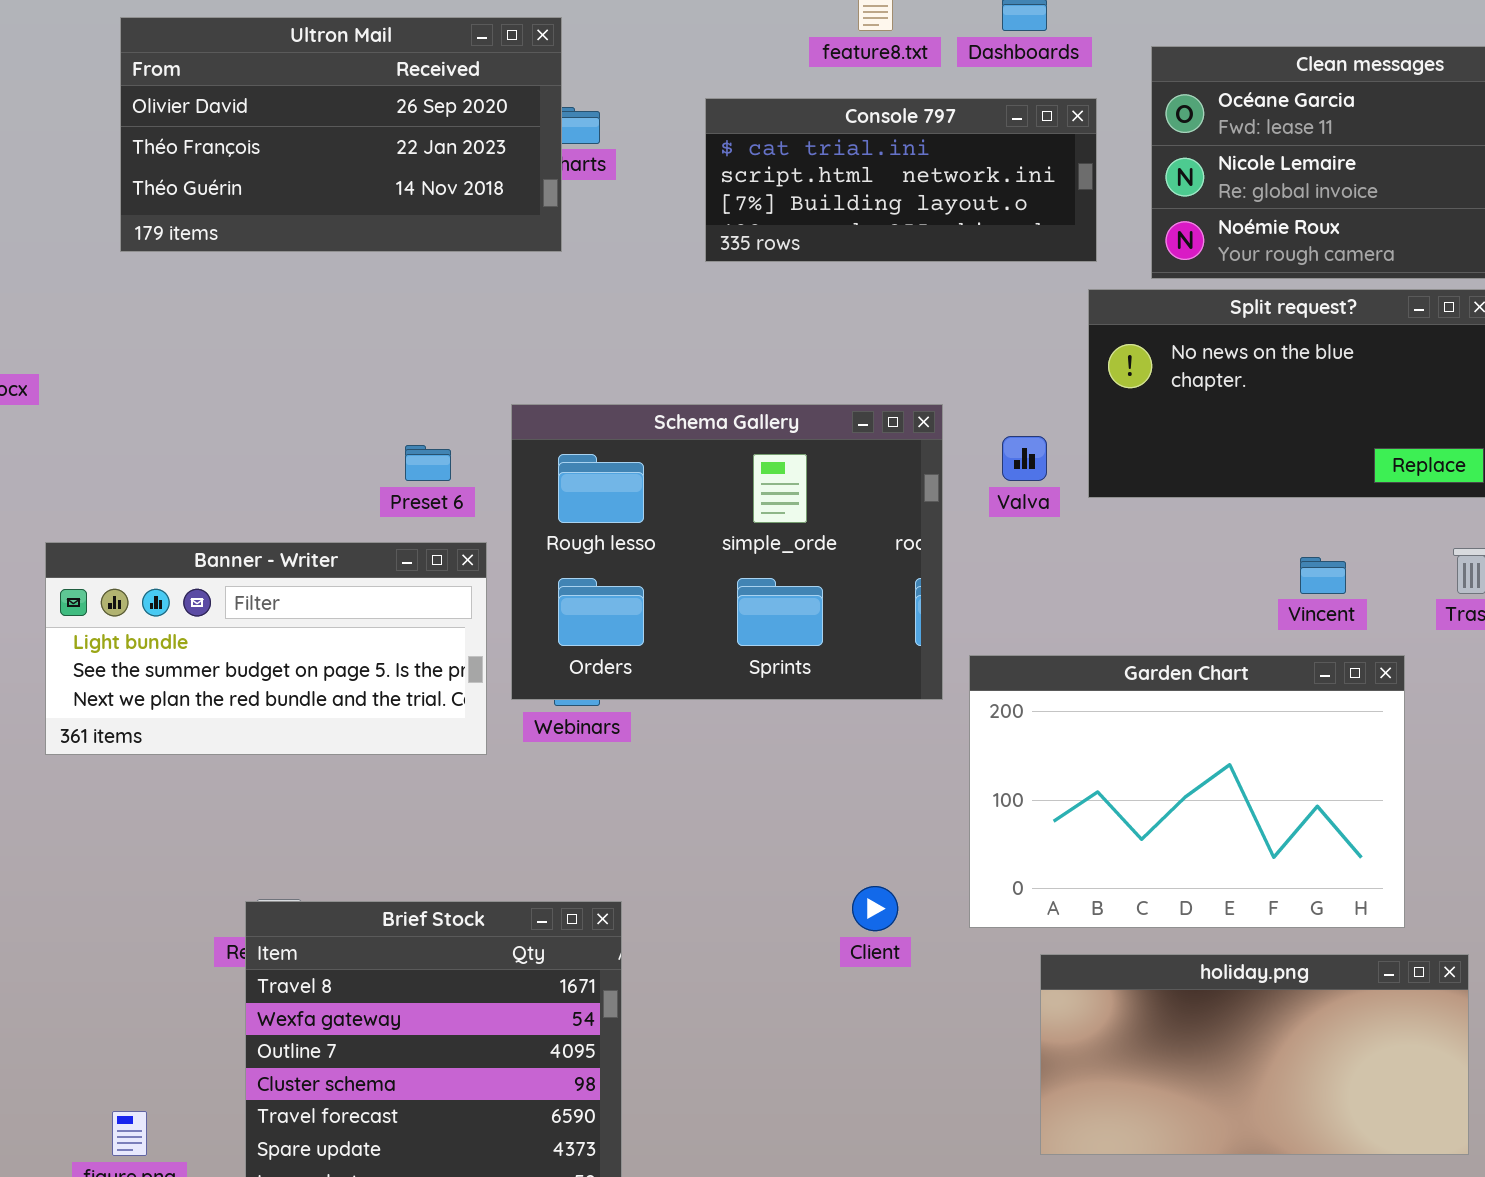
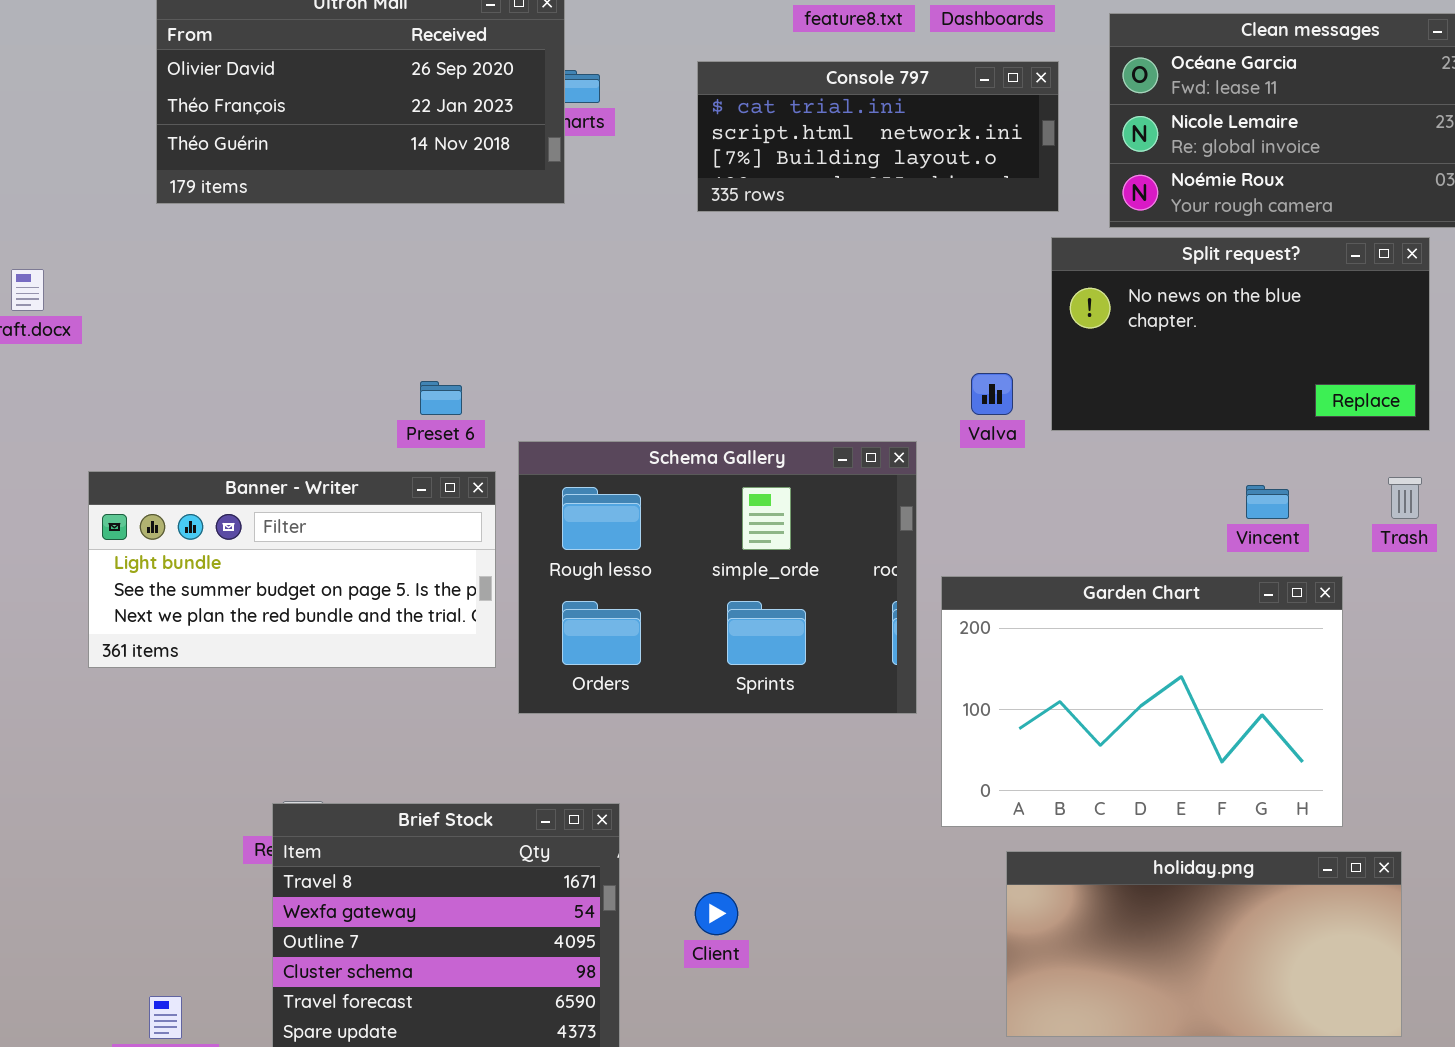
Schema Gallery: [511,404,943,700] -> [518,441,917,714], moved
Client: [852,886,898,931] -> [695,892,738,935], moved

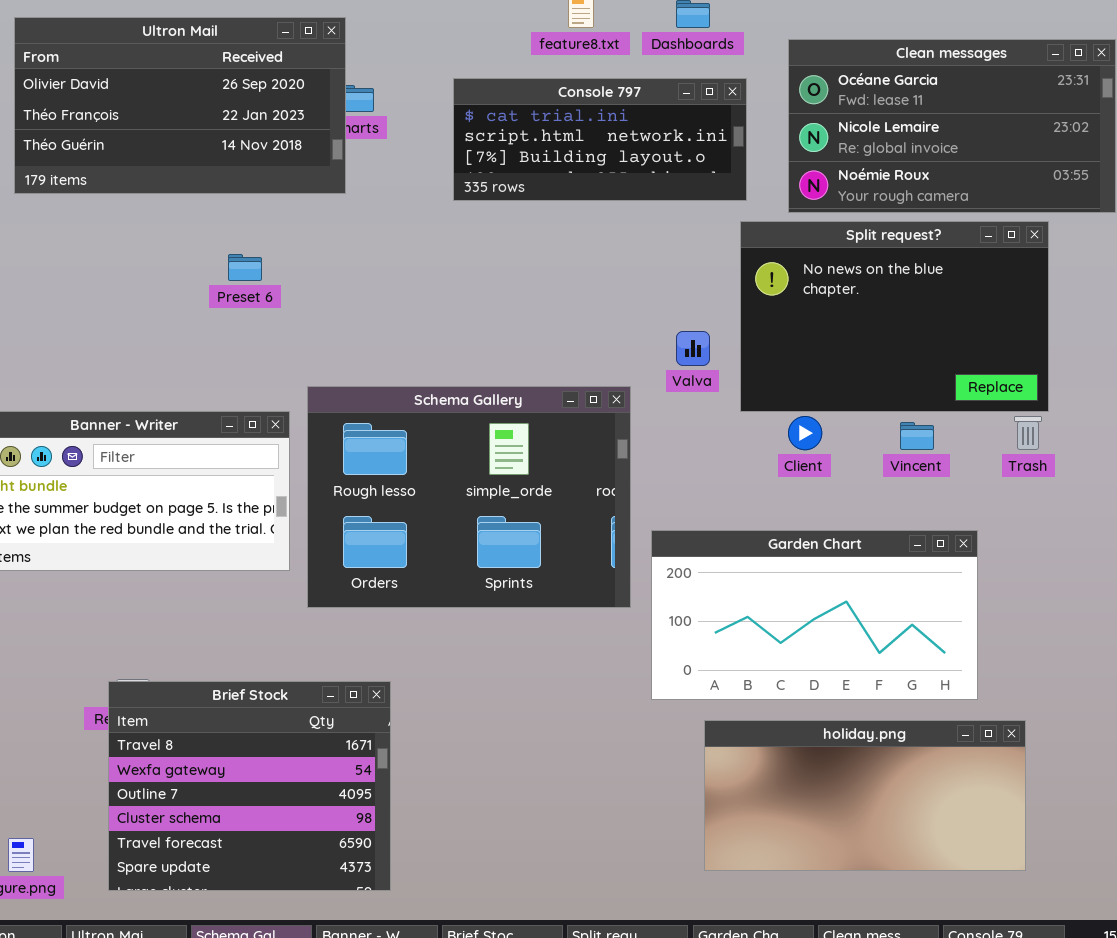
Split request?: [1051,237,1430,431] -> [740,221,1049,412], resized
Preset 6: [420,381,462,415] -> [228,254,262,281], moved
Garden Chart: [941,576,1343,827] -> [651,530,978,700], resized
Client: [695,892,738,935] -> [788,416,822,450], moved

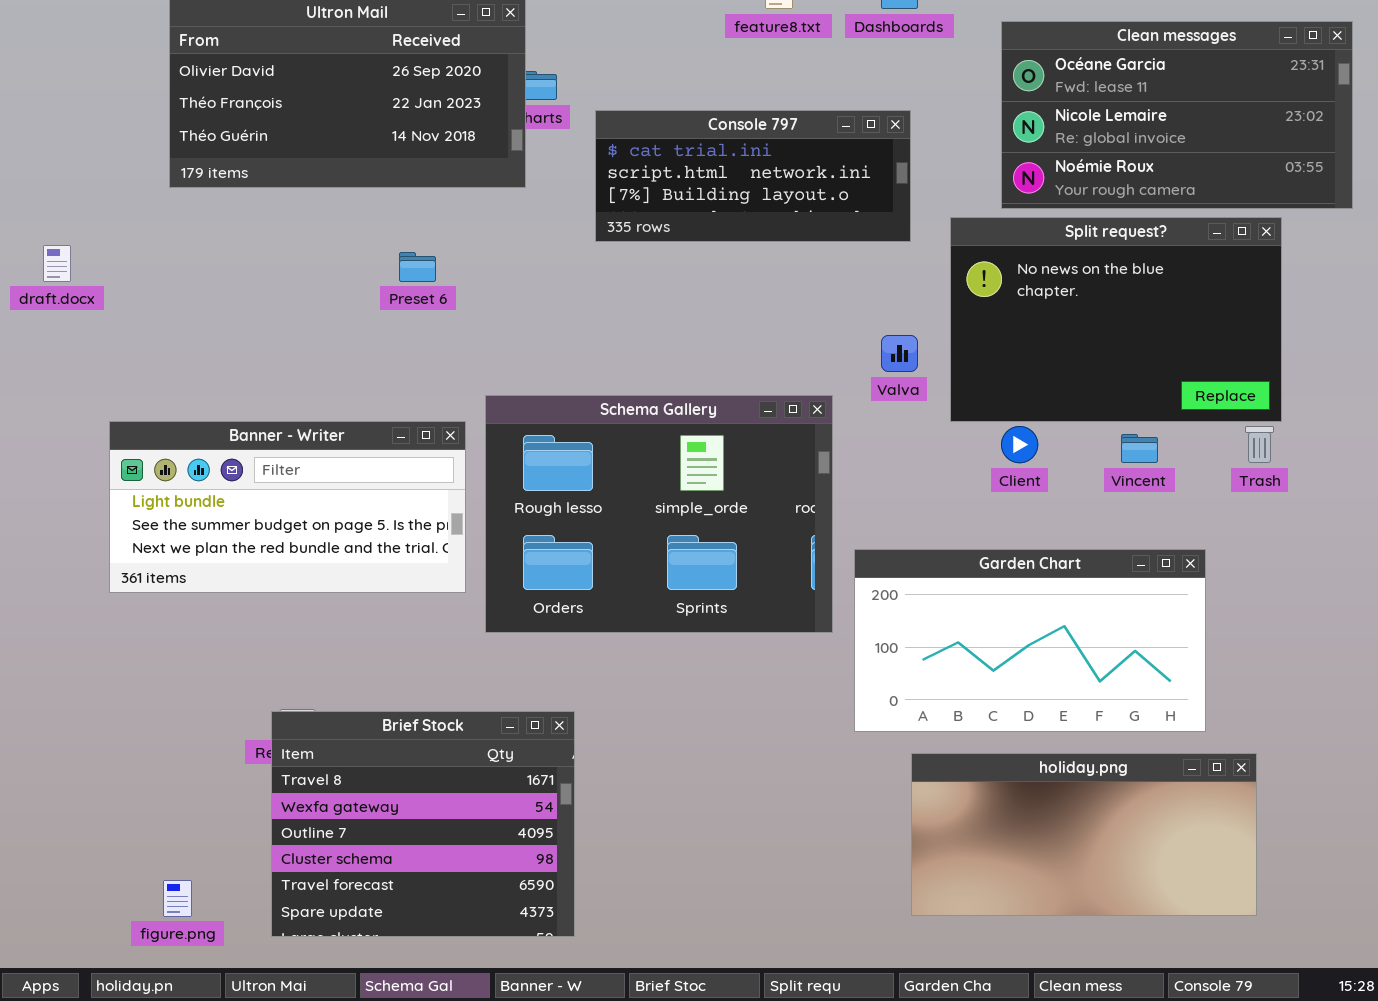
Console 797: [453,78,747,201] -> [595,110,911,242], moved

